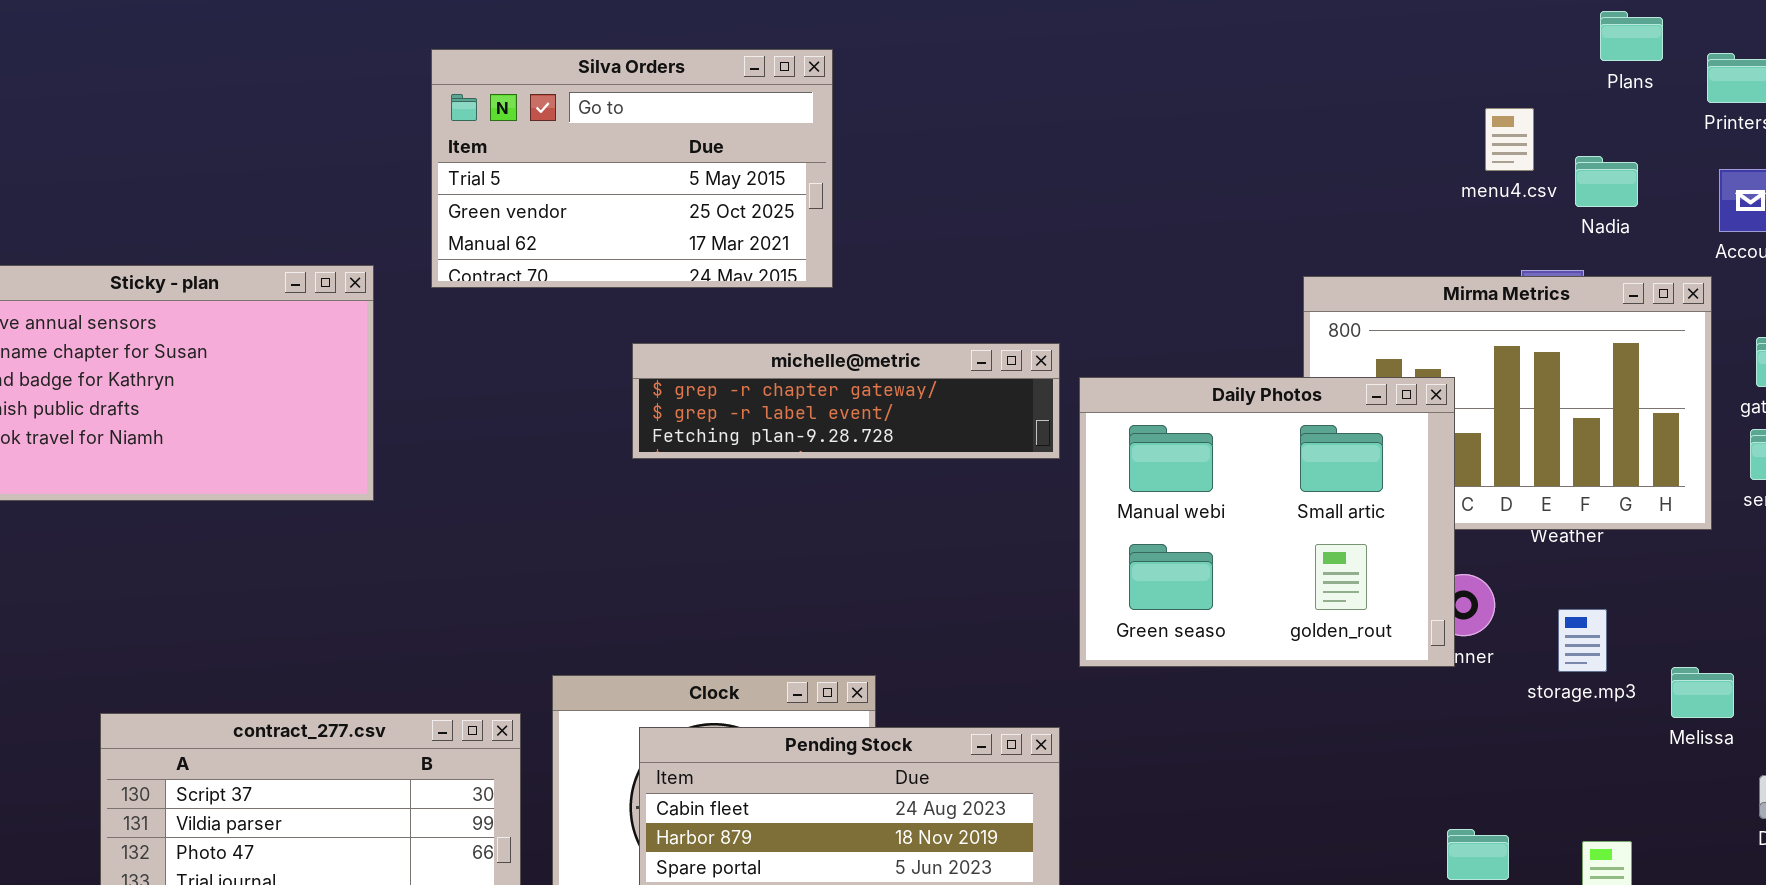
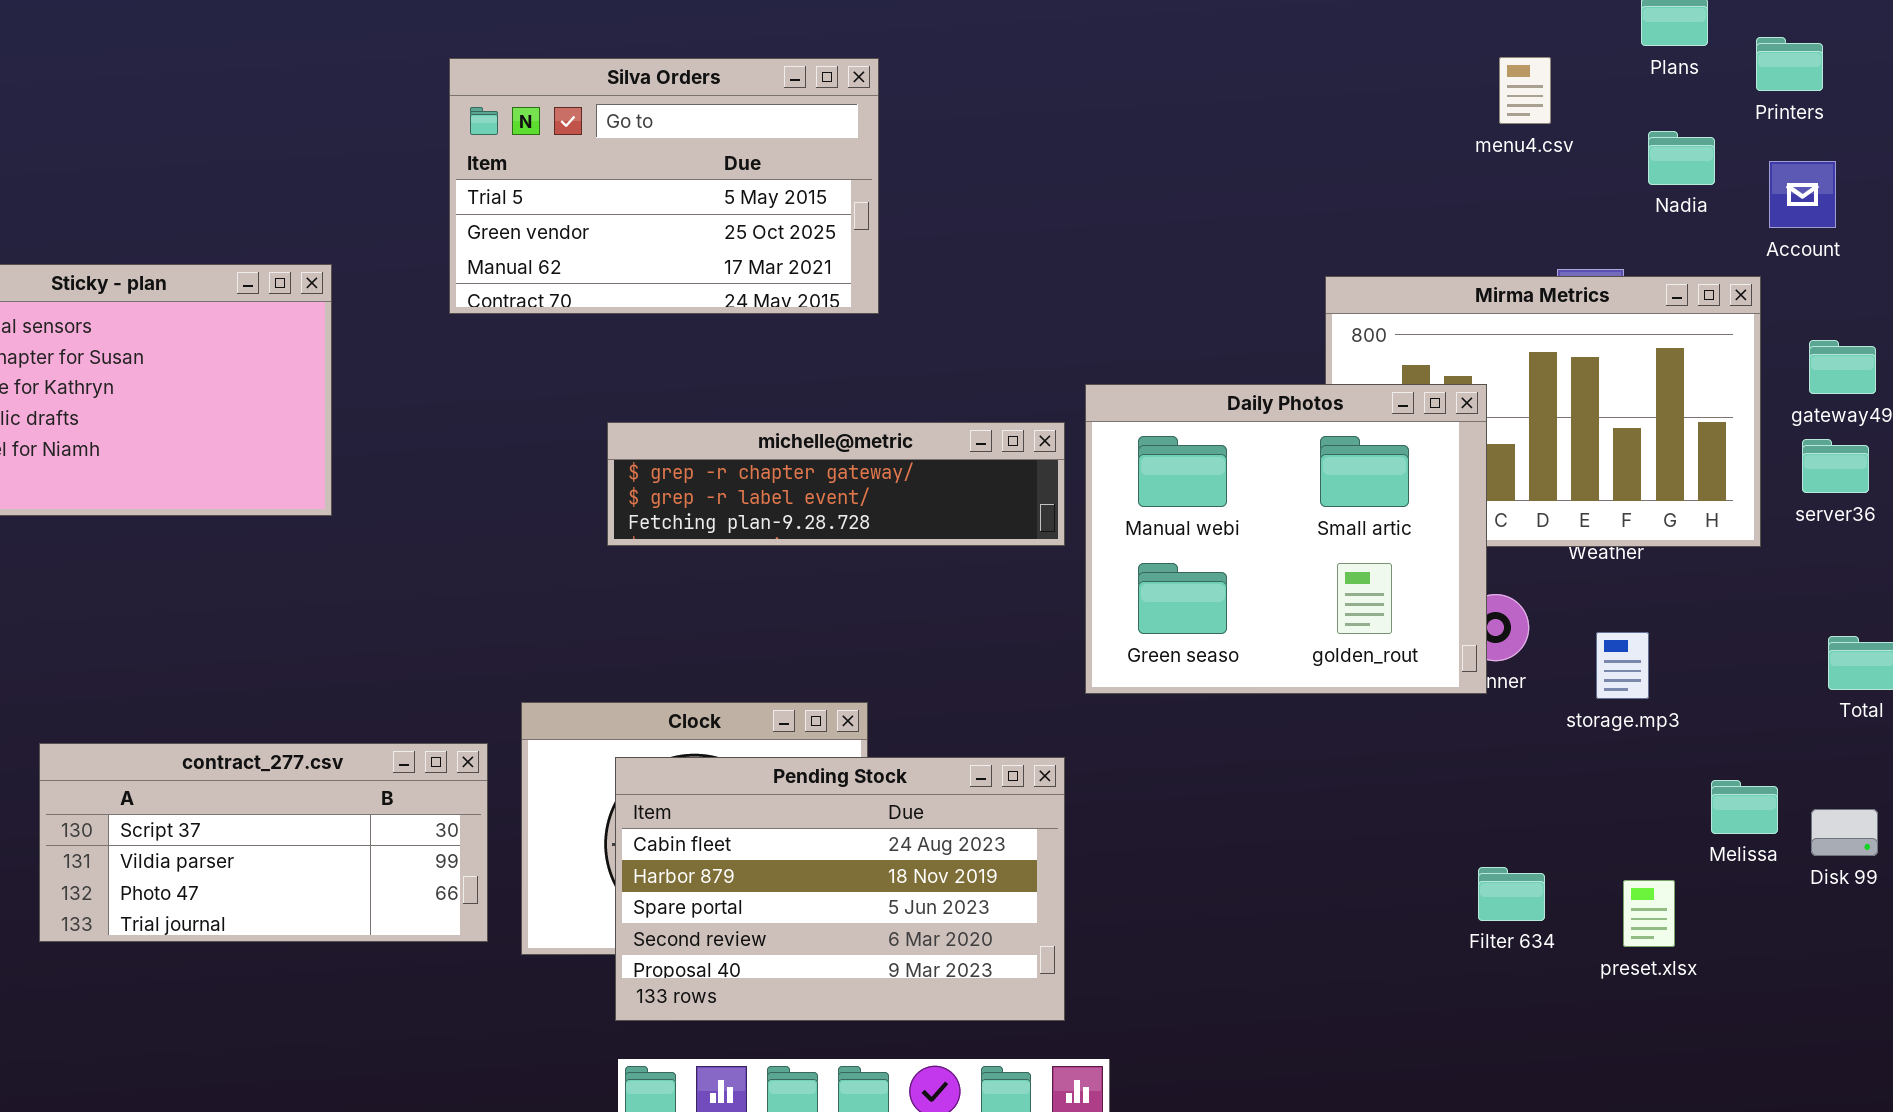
Silva Orders: [431,49,833,288] -> [449,58,879,314], moved
menu4.csv: [1485,108,1534,171] -> [1499,57,1551,124], moved
Nadia: [1575,156,1638,207] -> [1648,131,1715,185], moved
michelle@metric: [632,343,1060,459] -> [607,422,1065,546], moved
Melissa: [1671,667,1734,718] -> [1711,780,1778,834], moved

